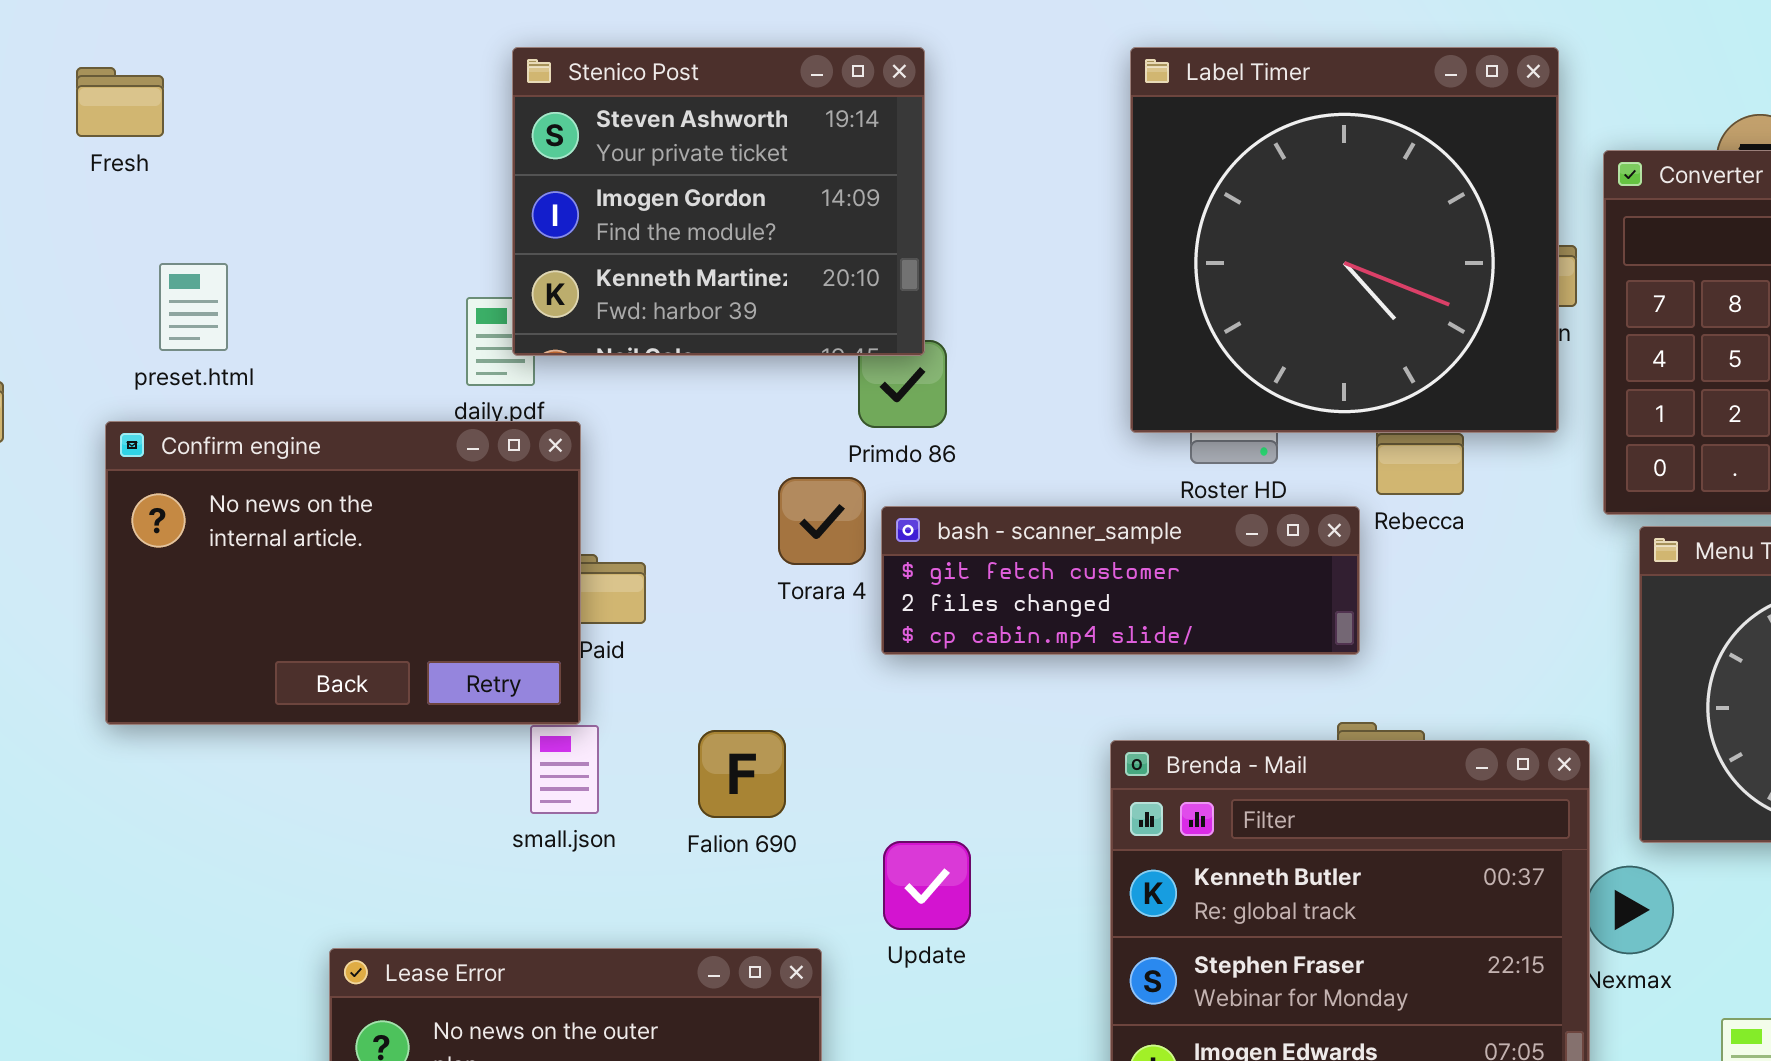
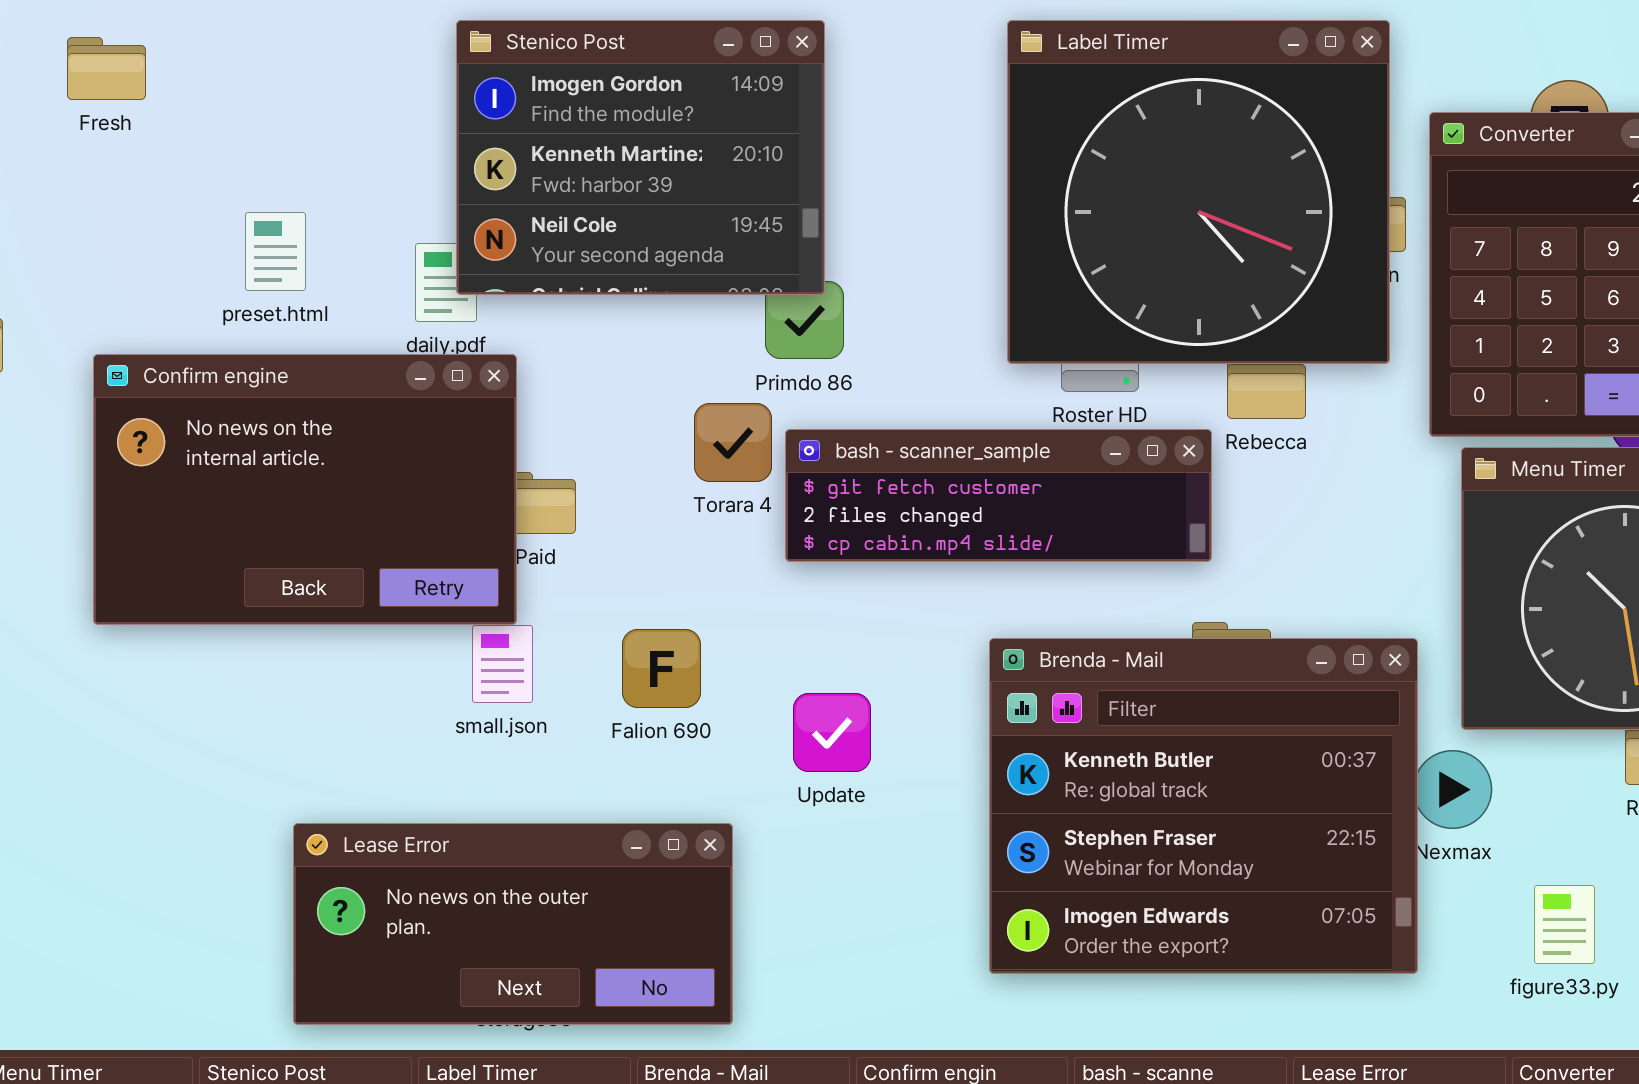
Stenico Post: [512,47,925,356] -> [456,20,825,295], scrolled down 1 row
preset.html: [159,263,228,351] -> [245,212,306,291], moved
Update: [883,841,971,930] -> [793,693,871,772], moved

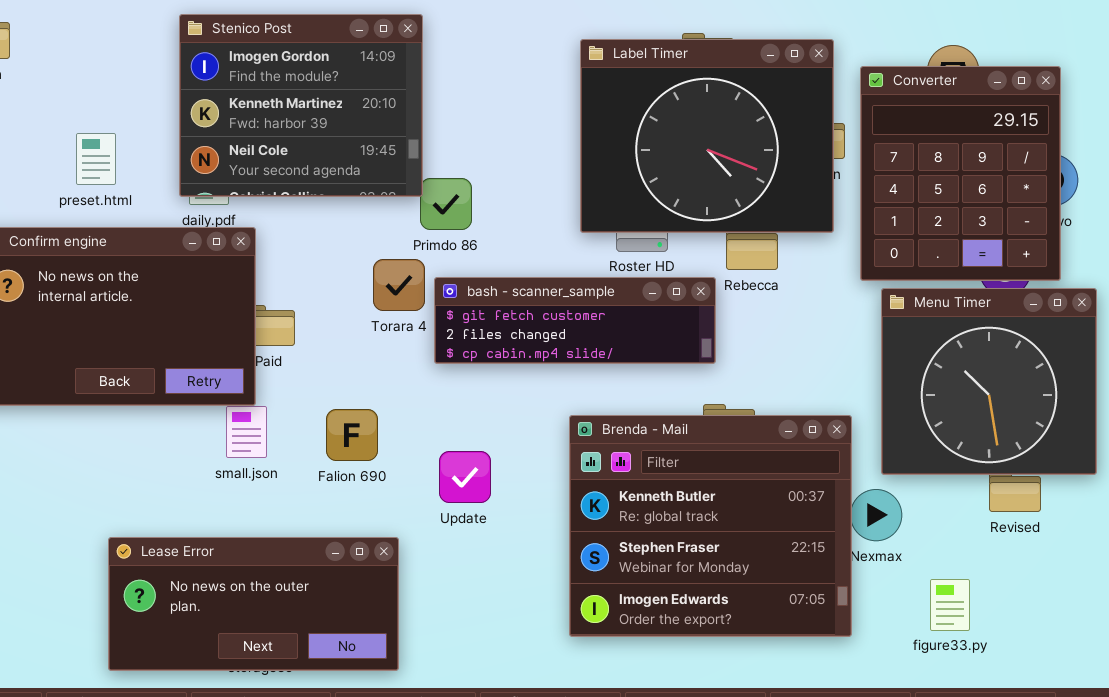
Stenico Post: [456,20,825,295] -> [179,14,423,197], moved
Label Timer: [1007,20,1390,364] -> [580,39,834,233], resized

